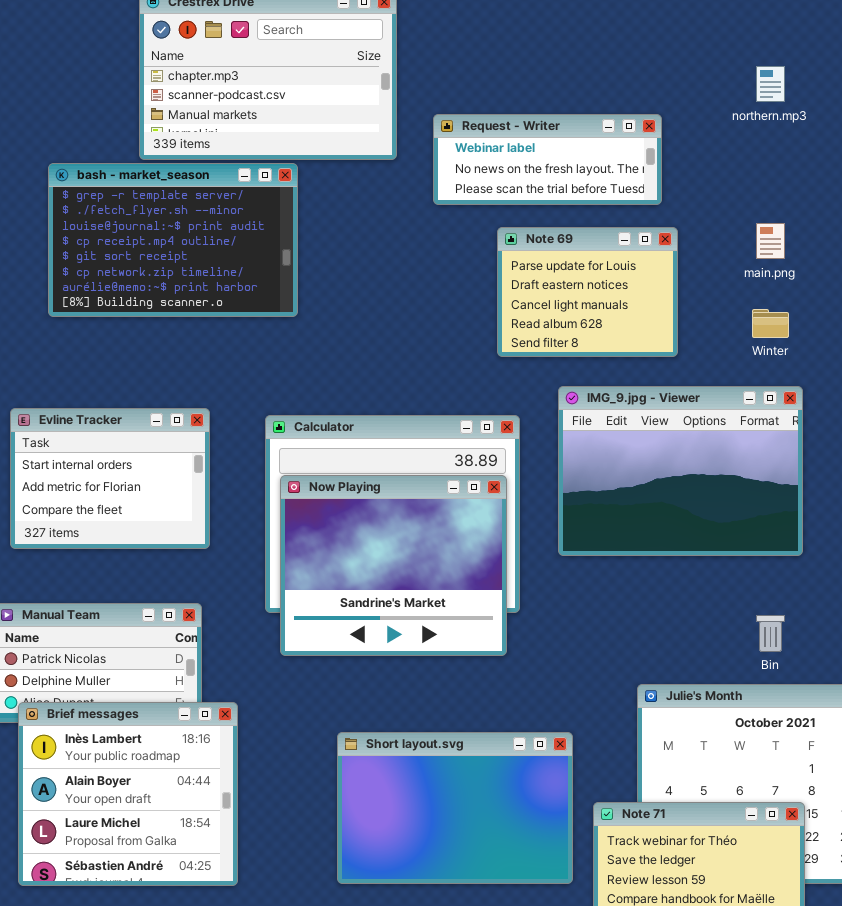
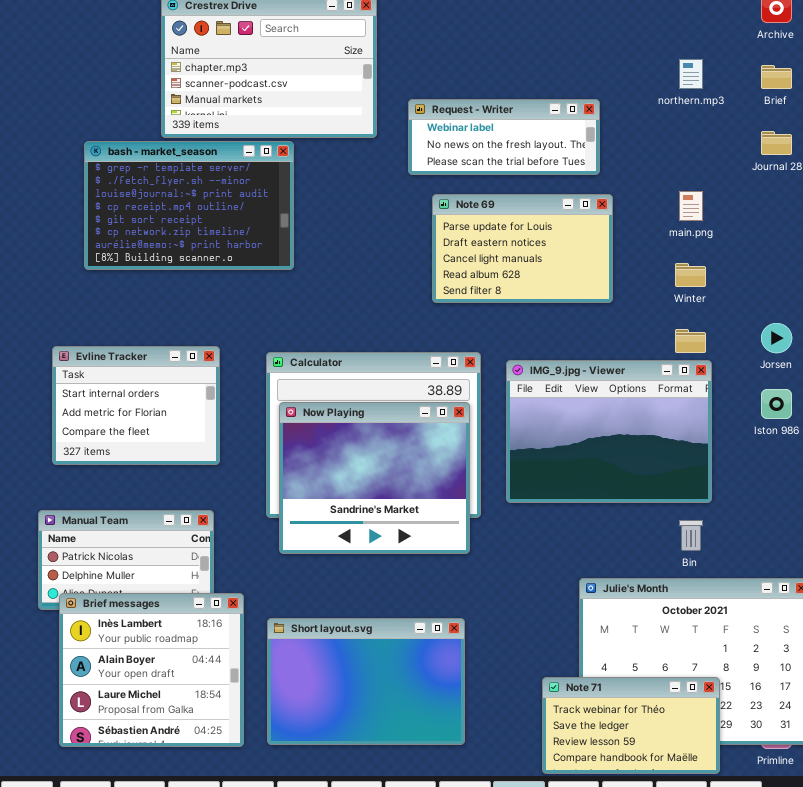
Note 69: [497,227,678,357] -> [432,194,613,303], resized
IMG_9.jpg - Viewer: [558,386,803,556] -> [506,360,712,503], moved
Short layout.svg: [337,732,573,884] -> [267,618,465,745], moved

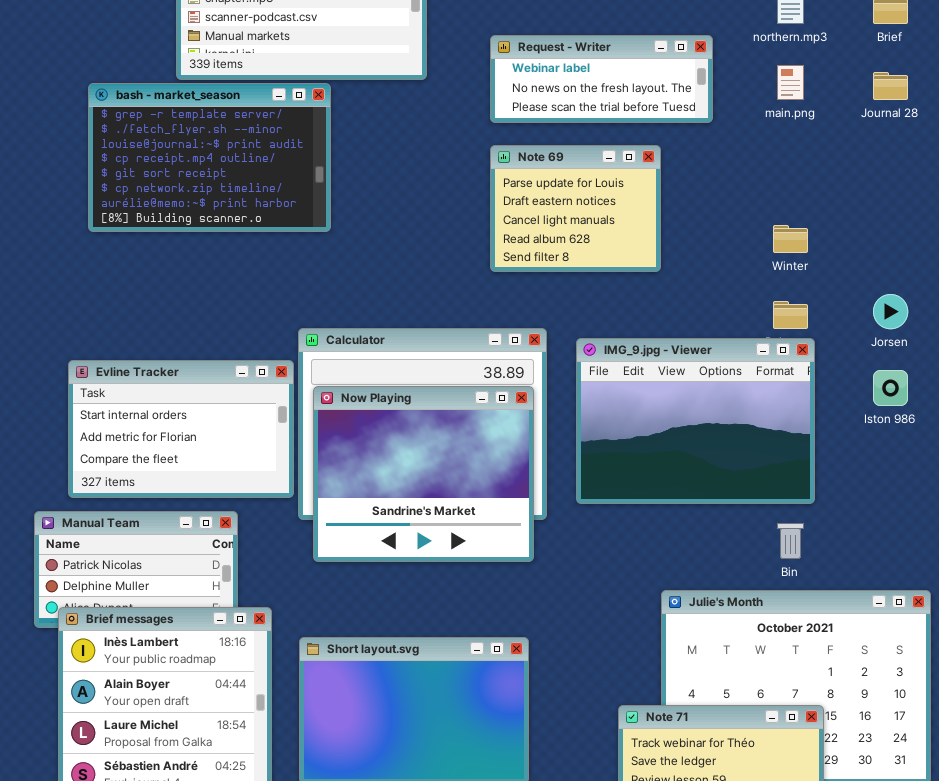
Request - Writer: [408,99,600,175] -> [490,35,713,123], moved
main.png: [679,191,703,221] -> [777,65,804,100], moved
Note 69: [432,194,613,303] -> [490,145,661,272], resized
Evline Tracker: [52,346,220,465] -> [68,360,294,498], moved, resized

